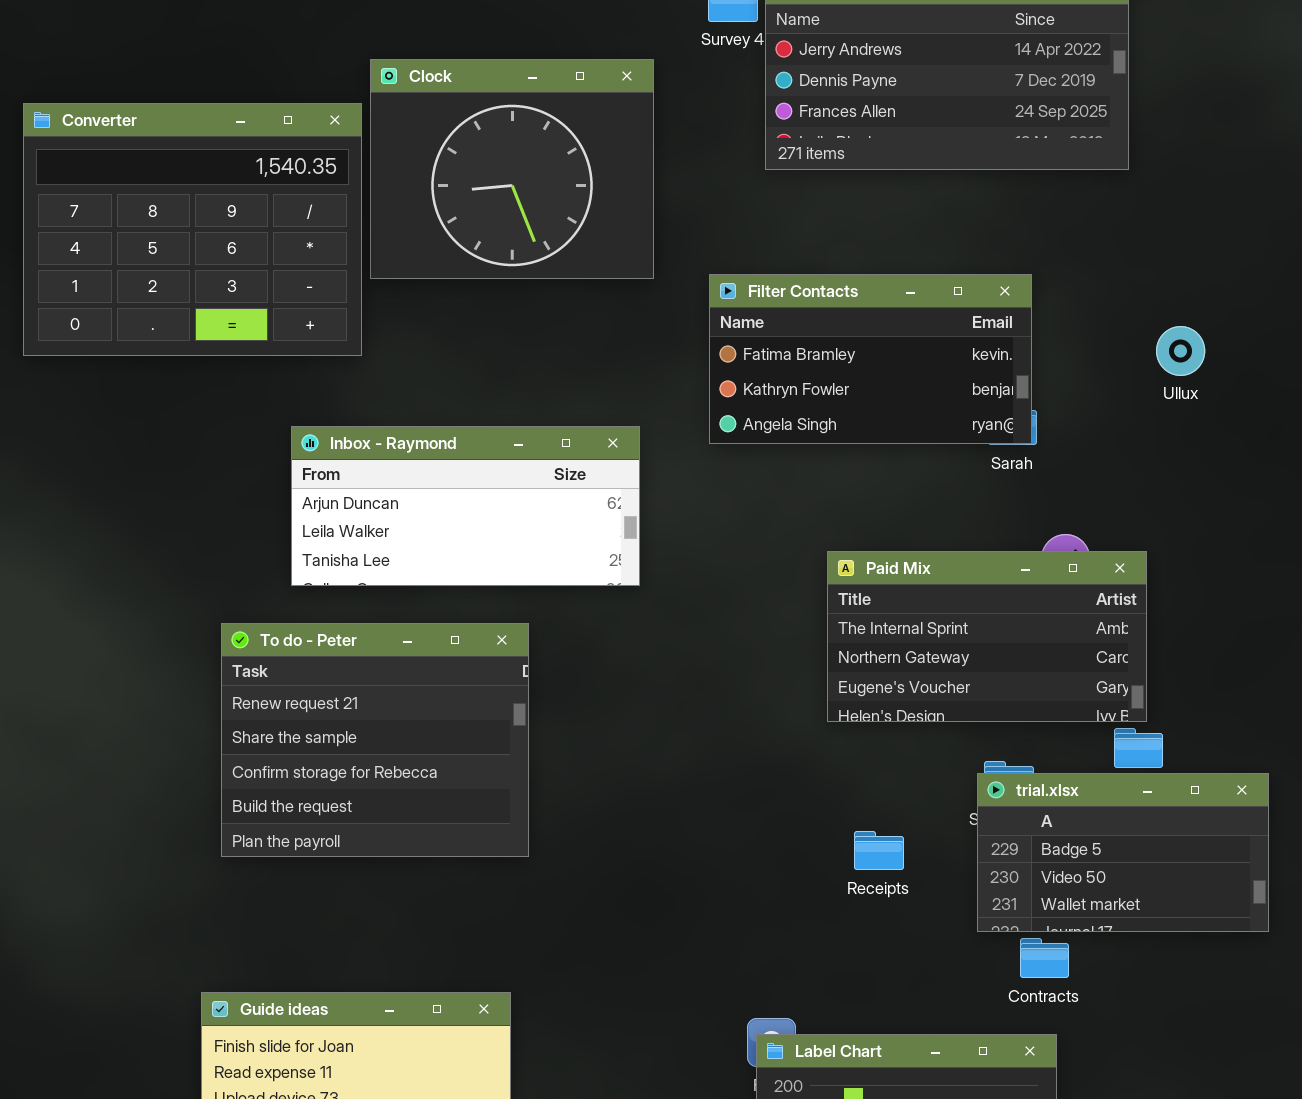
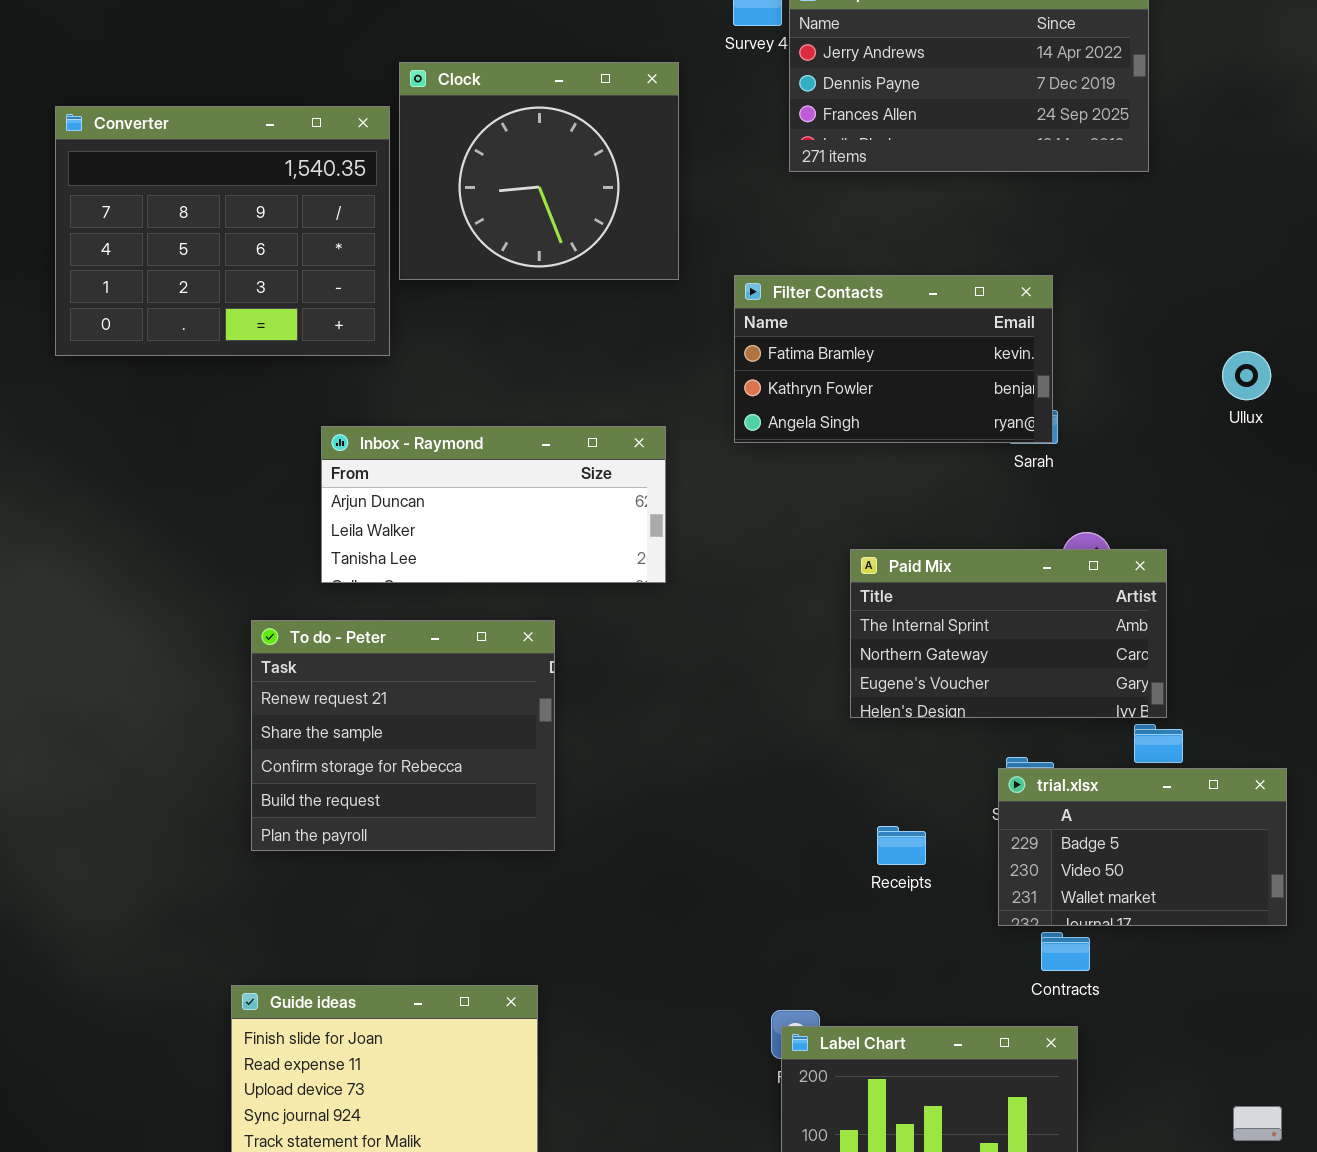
Ullux: [1156,326,1205,376] -> [1222,351,1271,400], moved

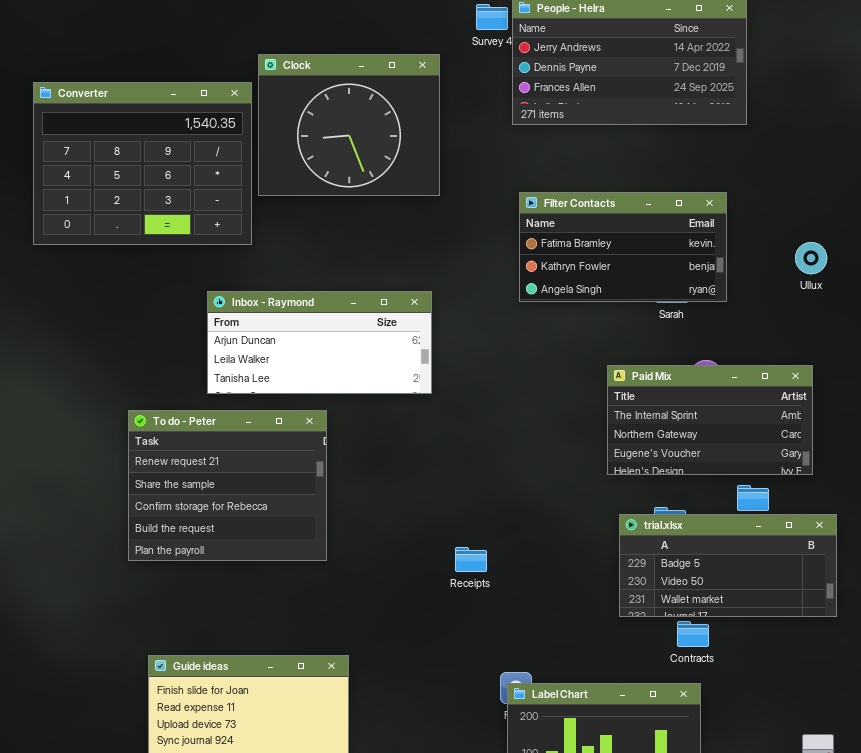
Filter Contacts: [734,275,1053,443] -> [519,192,727,302], moved
Paid Mix: [850,549,1167,718] -> [607,365,813,475], moved
To do - Peter: [251,620,555,851] -> [128,410,327,561], moved
trial.xlsx: [998,768,1287,926] -> [619,514,837,617], resized
Receipts: [877,826,926,865] -> [455,547,487,572], moved

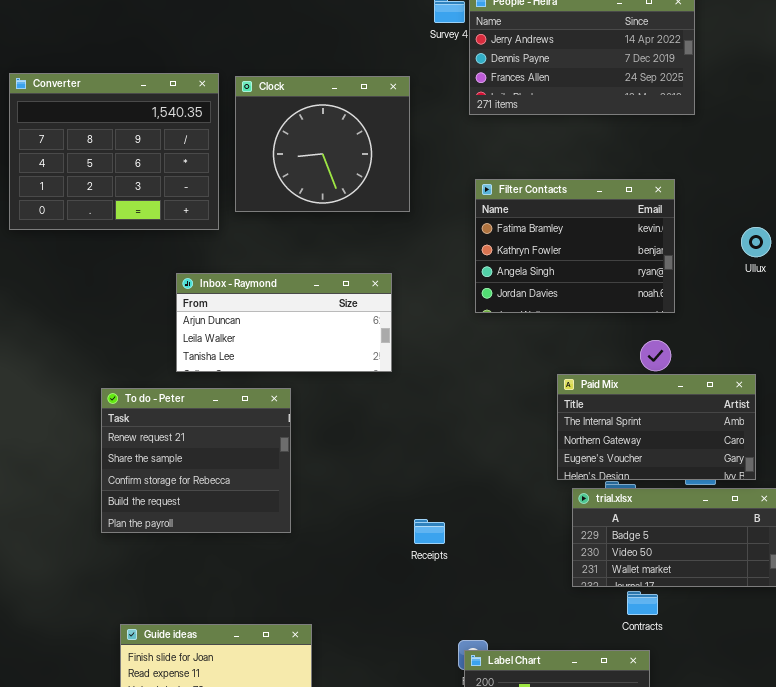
Clock: [258,54,440,196] -> [235,76,410,212], moved
Filter Contacts: [519,192,727,302] -> [475,179,675,313], resized
Paid Mix: [607,365,813,475] -> [557,374,756,480], moved

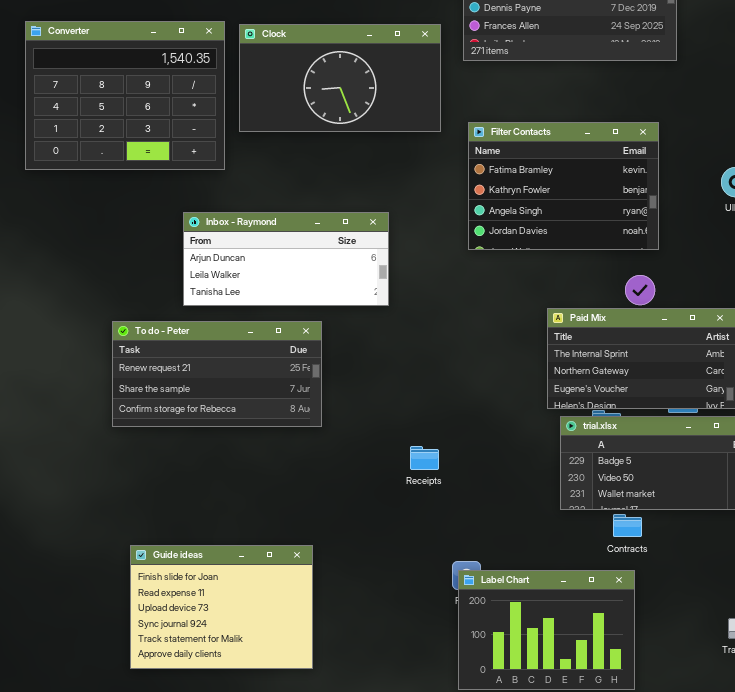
Clock: [235,76,410,212] -> [239,24,441,132], resized
To do - Peter: [101,388,291,533] -> [112,321,322,427], resized

